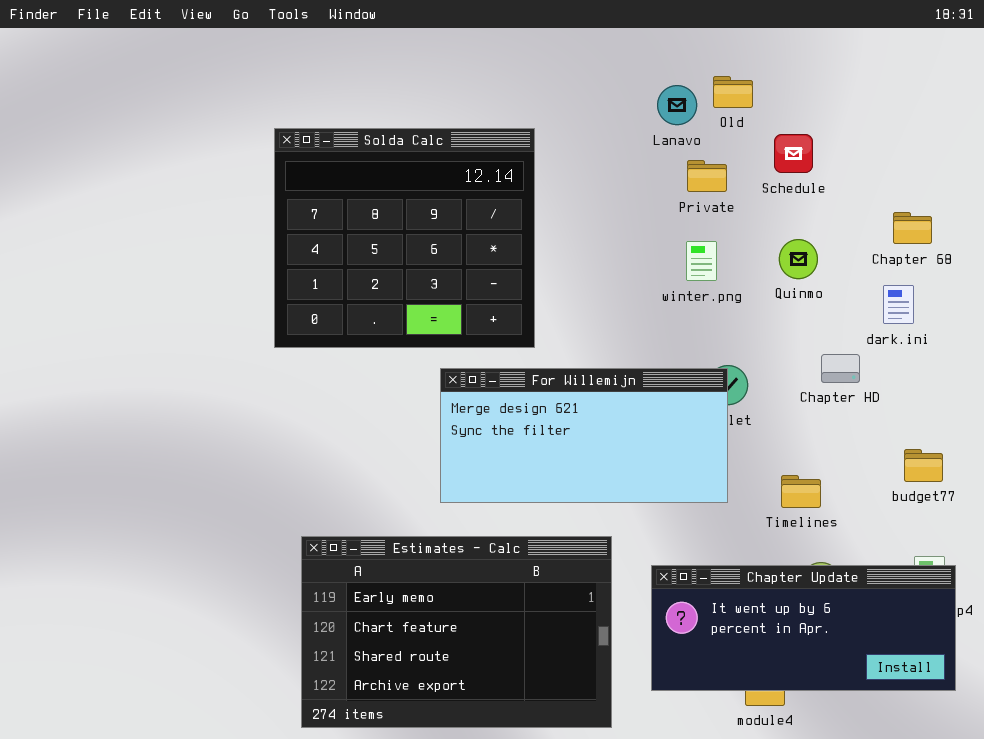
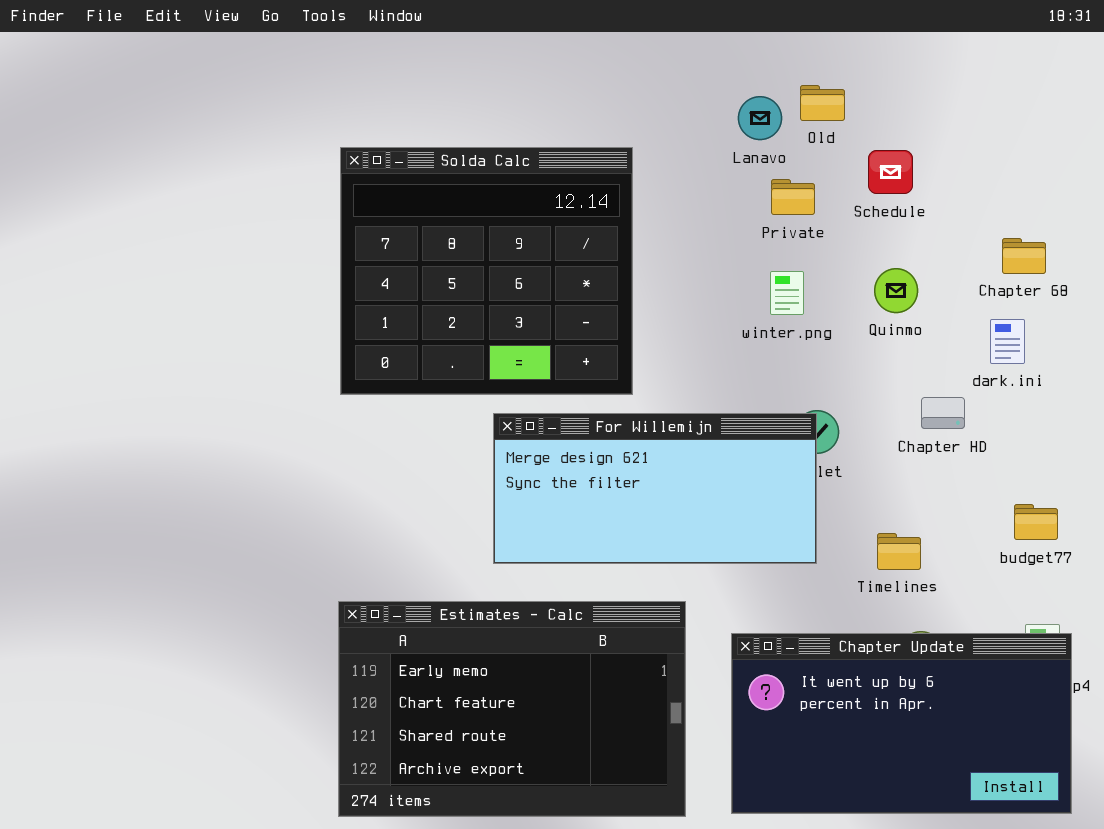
Solda Calc: [274,128,535,348] -> [340,147,633,395], moved
Chapter Update: [651,565,956,691] -> [731,633,1072,814], resized

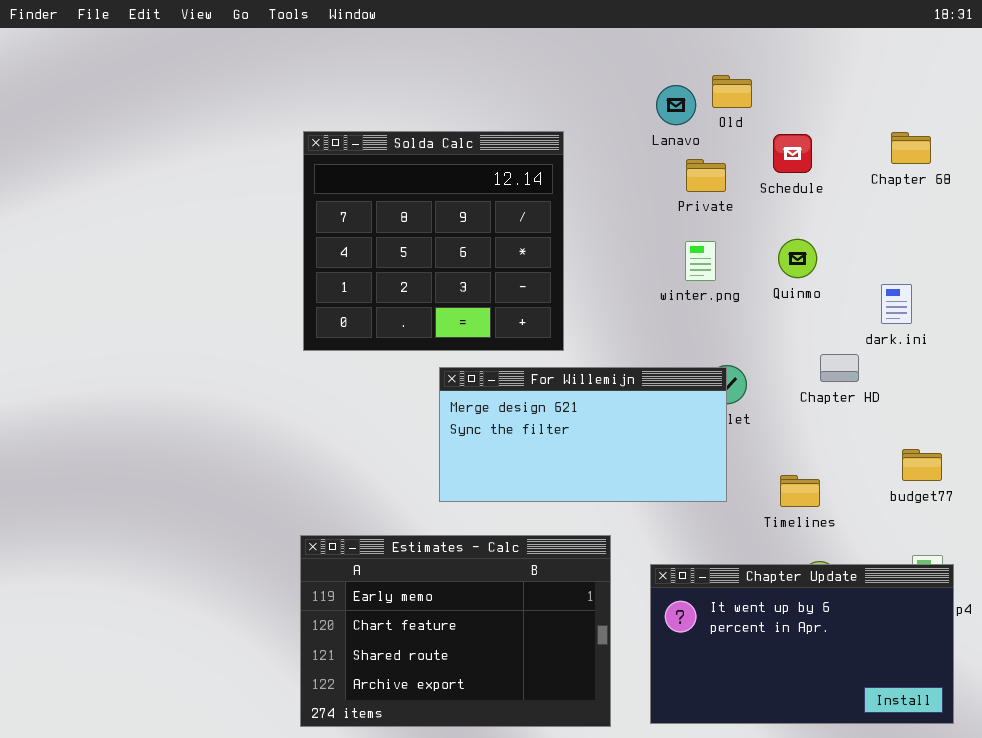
Chapter 68: [1002,238,1046,274] -> [891,132,931,164], moved

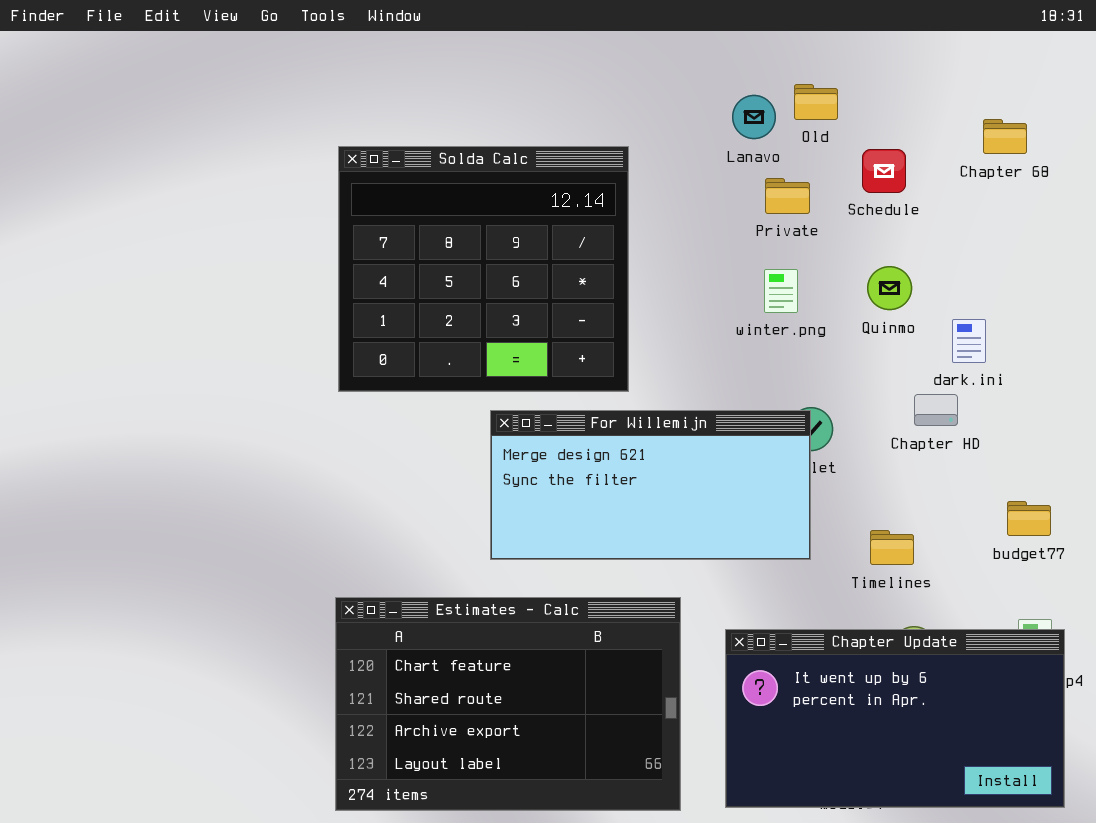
Chapter 68: [891,132,931,164] -> [983,119,1027,154], moved
dark.ini: [881,284,912,324] -> [952,319,986,363], moved
Estimates - Calc: [300,535,611,727] -> [335,597,681,811], scrolled down 1 row

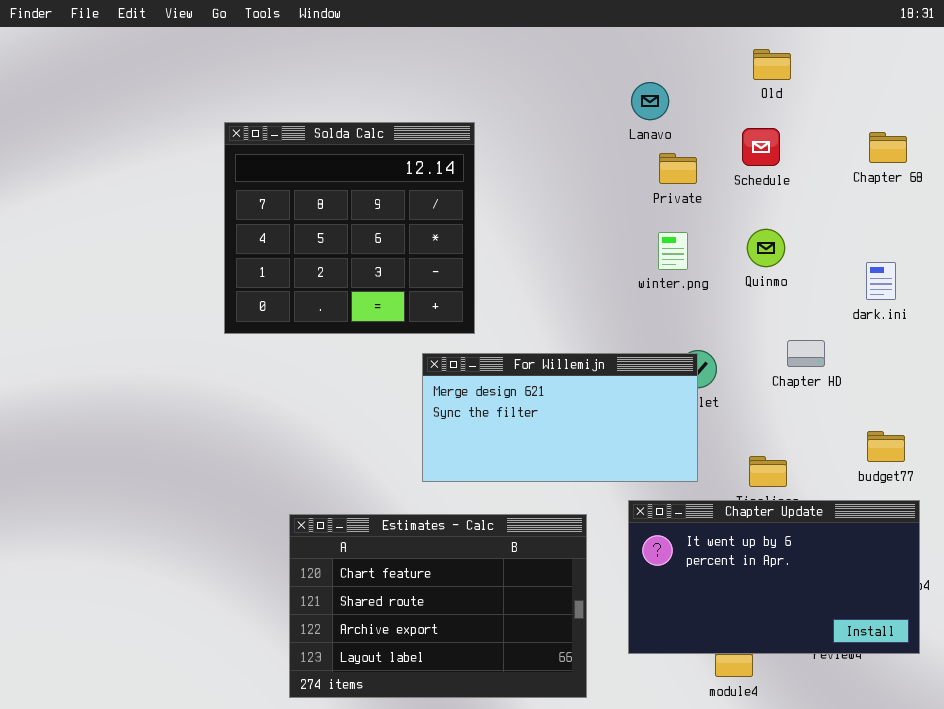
Old: [794,84,838,120] -> [753,49,791,80], moved
Chapter 68: [983,119,1027,154] -> [869,132,907,163], moved
Solda Calc: [338,146,629,392] -> [224,122,475,334], moved
dark.ini: [952,319,986,363] -> [866,262,896,300], moved
Chapter Update: [725,629,1065,808] -> [628,500,920,654], moved

